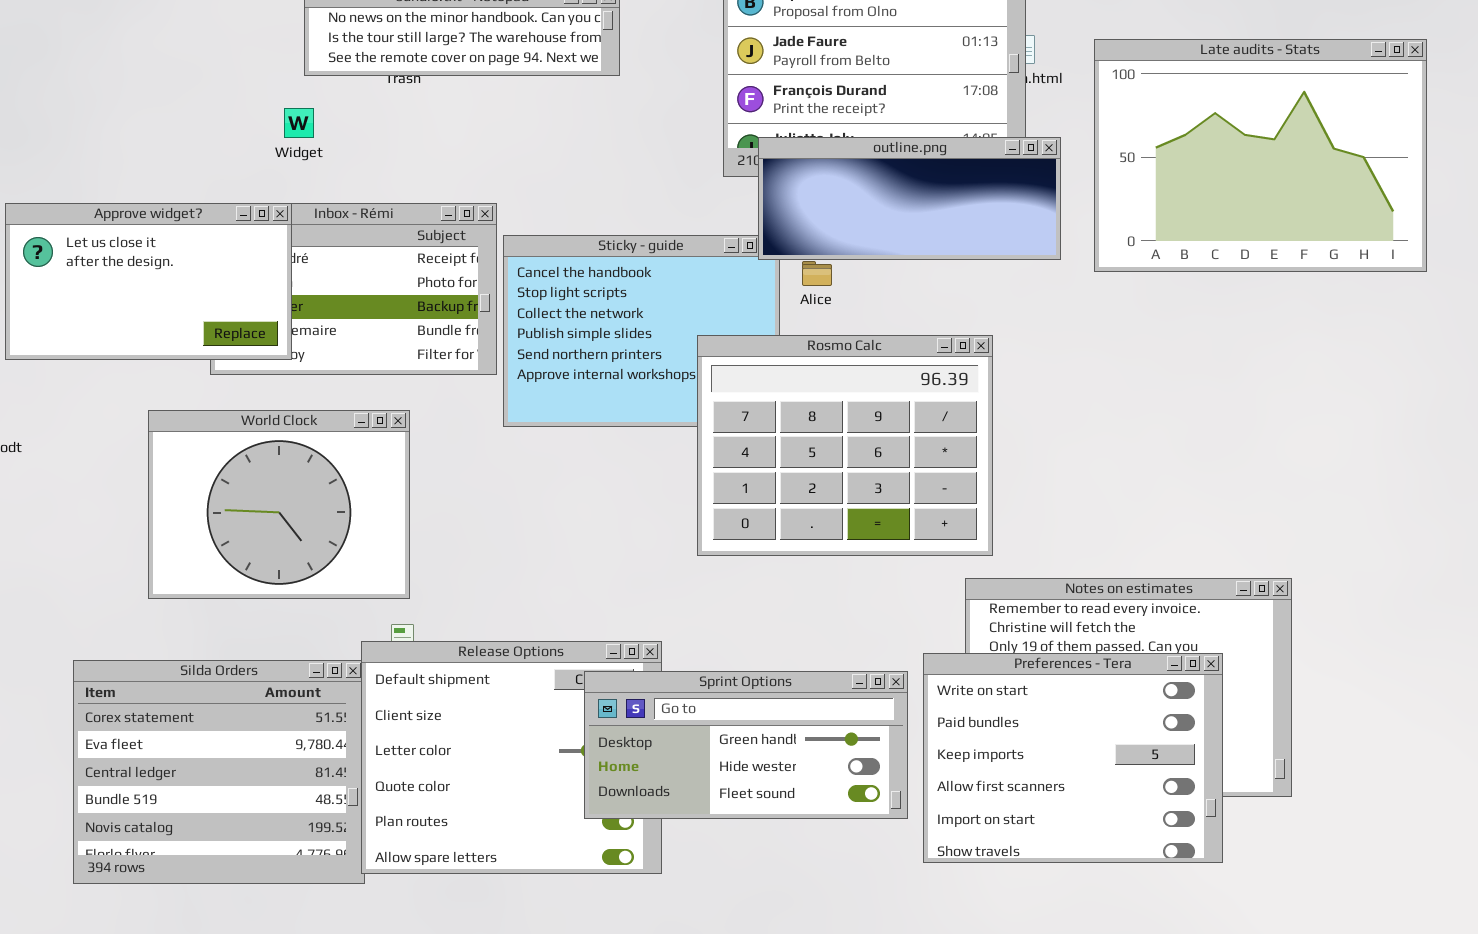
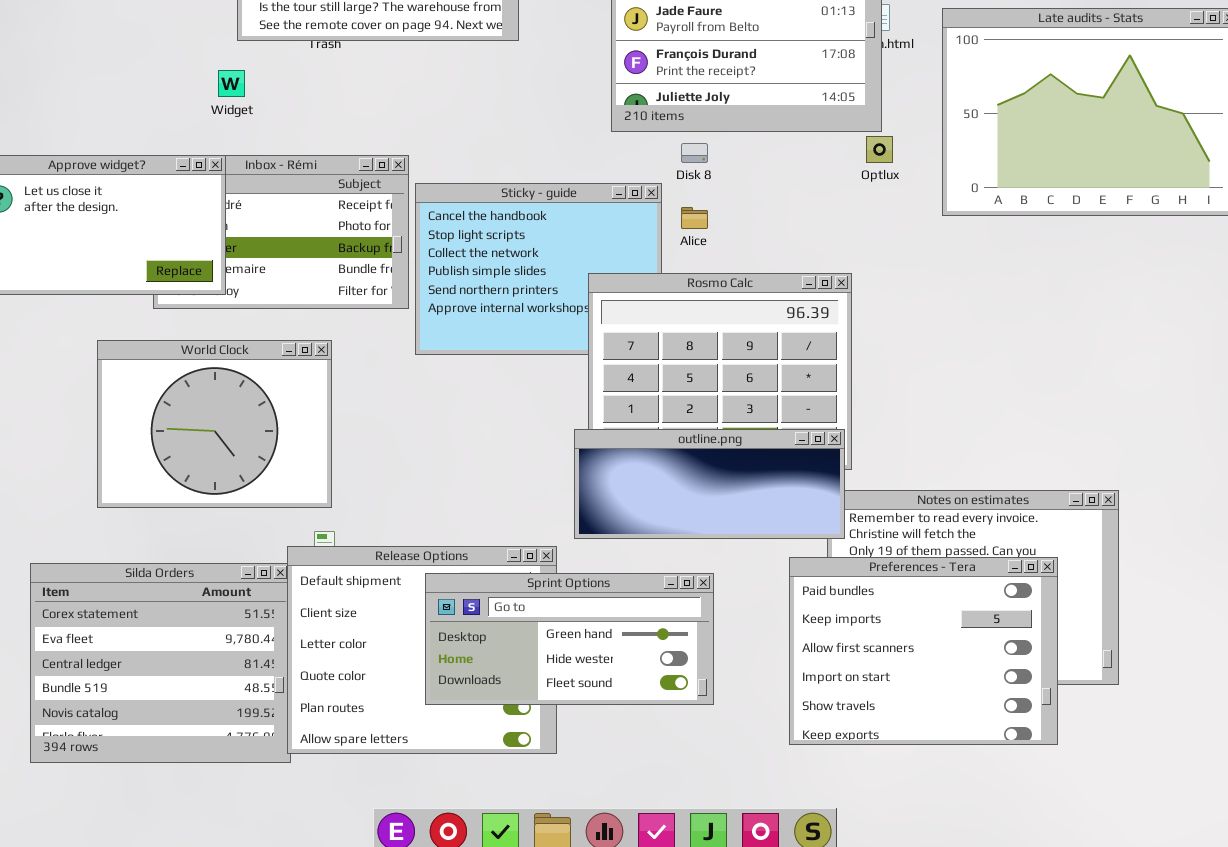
outline.png: [758,137,1061,260] -> [574,429,845,539], moved
Preferences - Tera: [923,653,1223,863] -> [789,557,1058,745], scrolled down 1 row
Sprint Options: [584,671,908,819] -> [425,573,714,705], moved

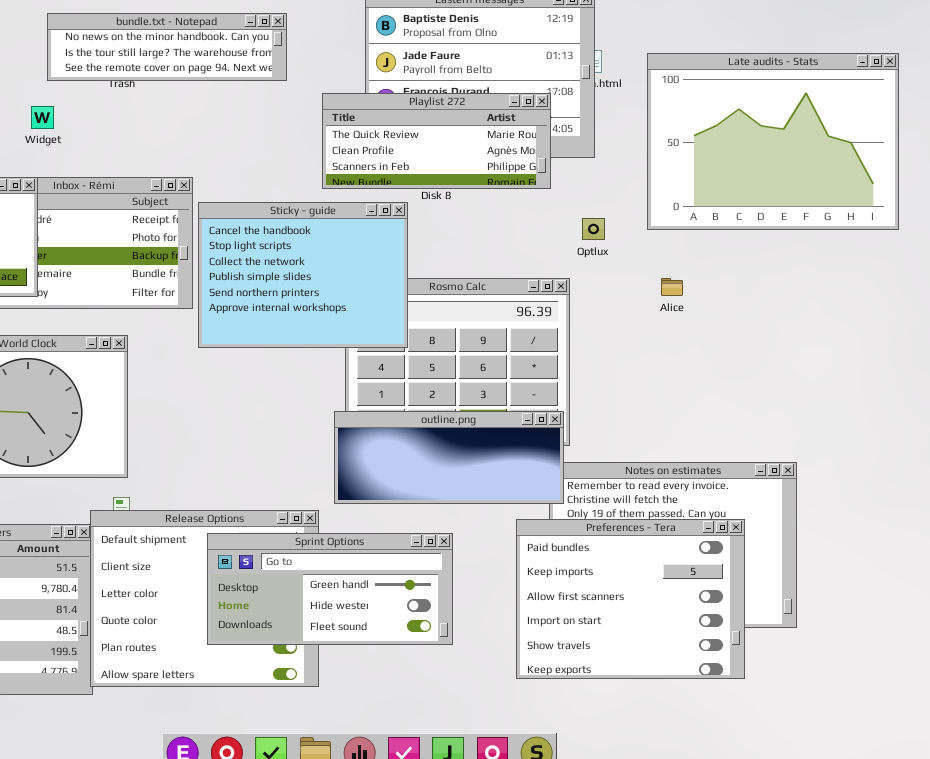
Playlist 272: none -> [322,93,551,189], opened
Optlux: [866,136,893,163] -> [582,218,605,240], moved
Sticky - guide: [415,183,662,355] -> [198,202,408,348], raised
Alice: [681,207,708,229] -> [661,278,683,296], moved

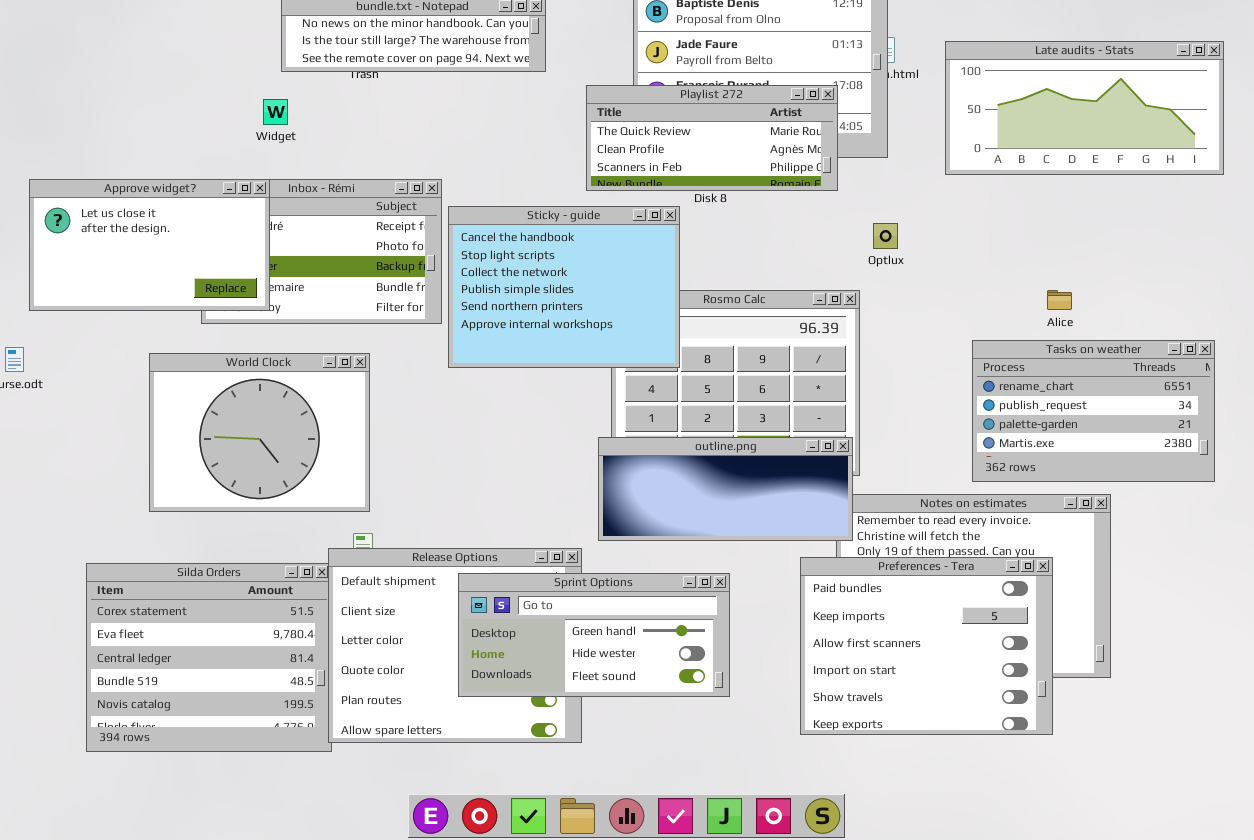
Late audits - Stats: [647,53,899,230] -> [945,41,1224,175], resized
Alice: [661,278,683,296] -> [1047,290,1072,310], moved
Tasks on weather: none -> [972,340,1215,482], opened

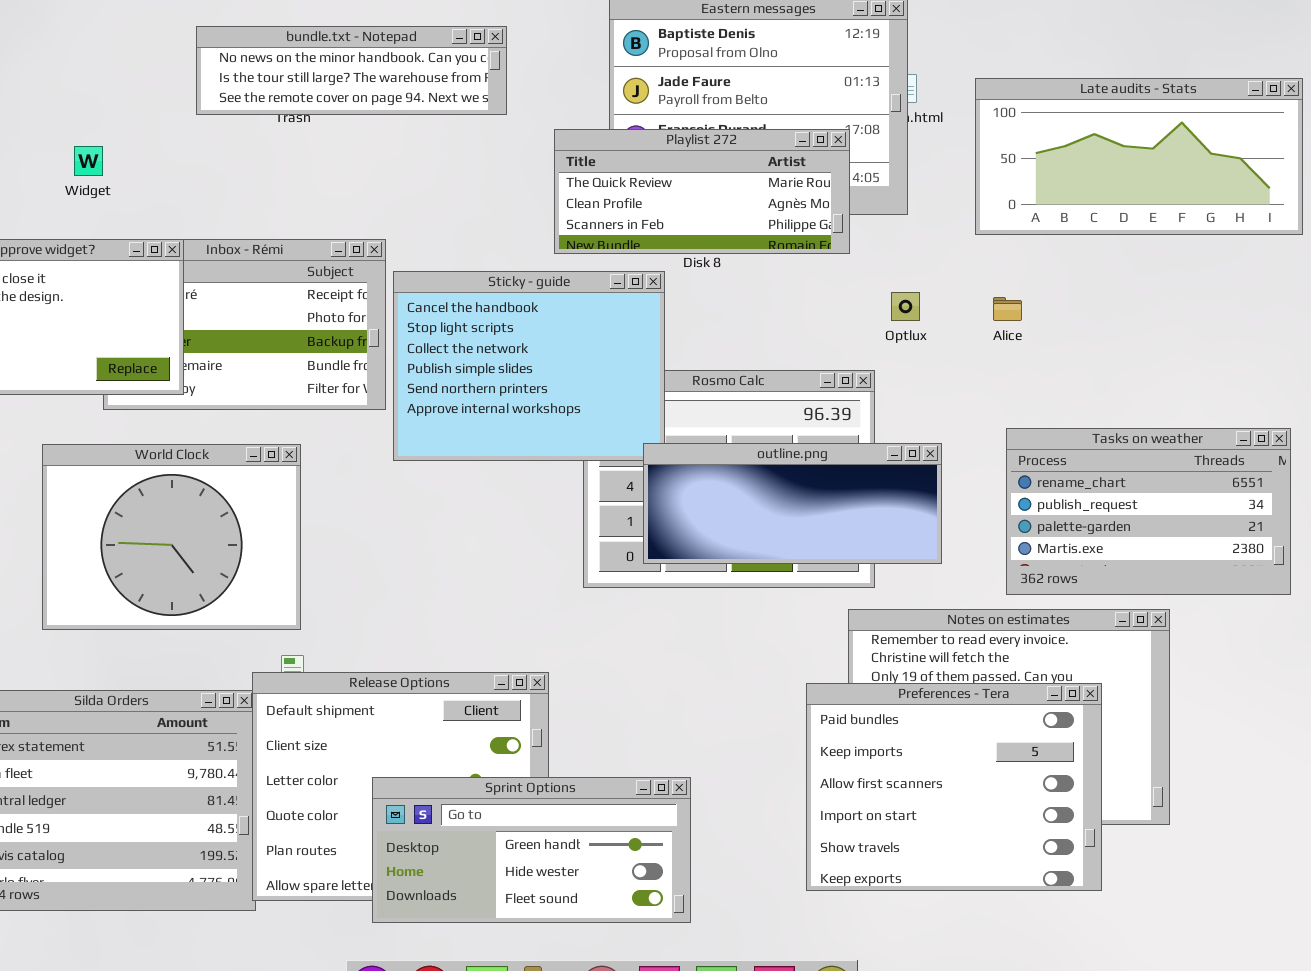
Widget: [263,99,288,125] -> [74,146,103,176], moved
Alice: [1047,290,1072,310] -> [993,297,1022,321], moved
outline.png: [598,437,853,541] -> [643,443,942,564], moved
Sprint Options: [458,573,730,697] -> [372,777,691,923], moved

